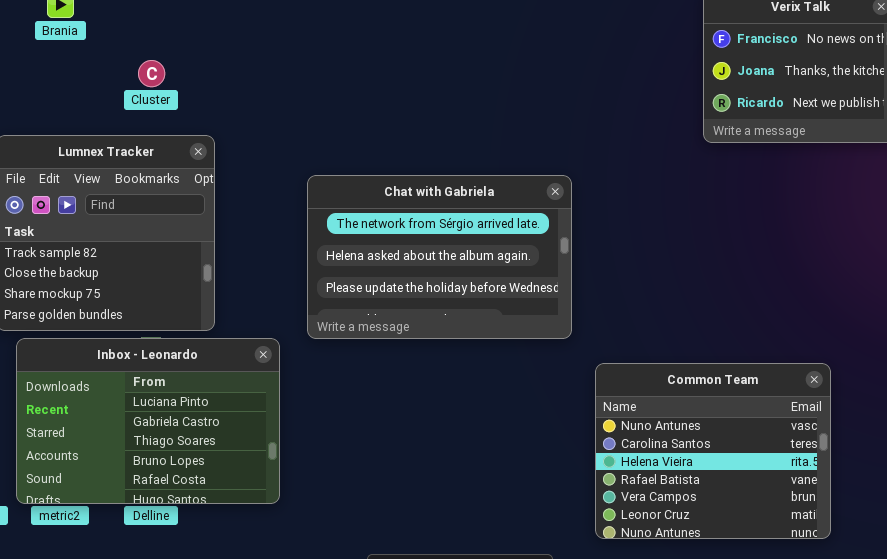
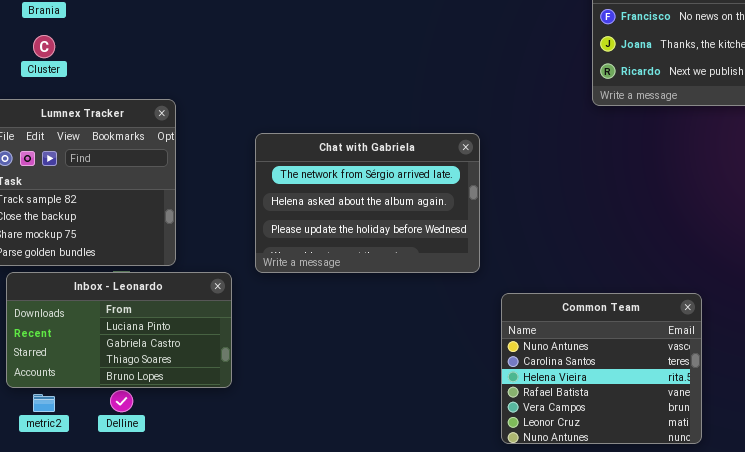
Cluster: [138,60,165,87] -> [33,35,55,58], moved
Inbox - Leonardo: [16,338,280,504] -> [6,272,232,388], resized

